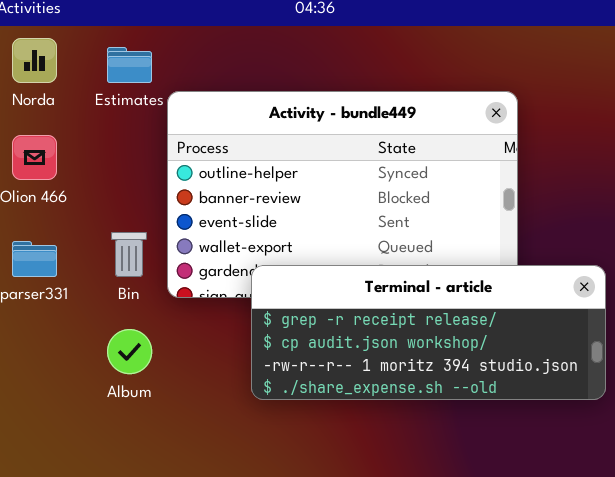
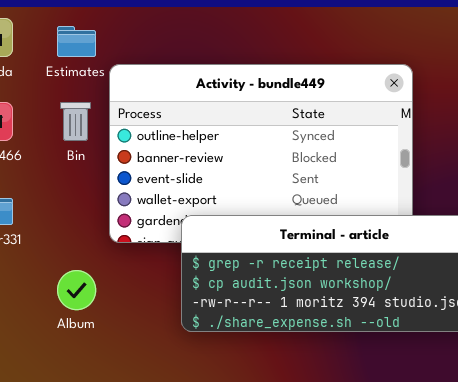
Bin: [111,232,147,277] -> [60,102,91,141], moved

